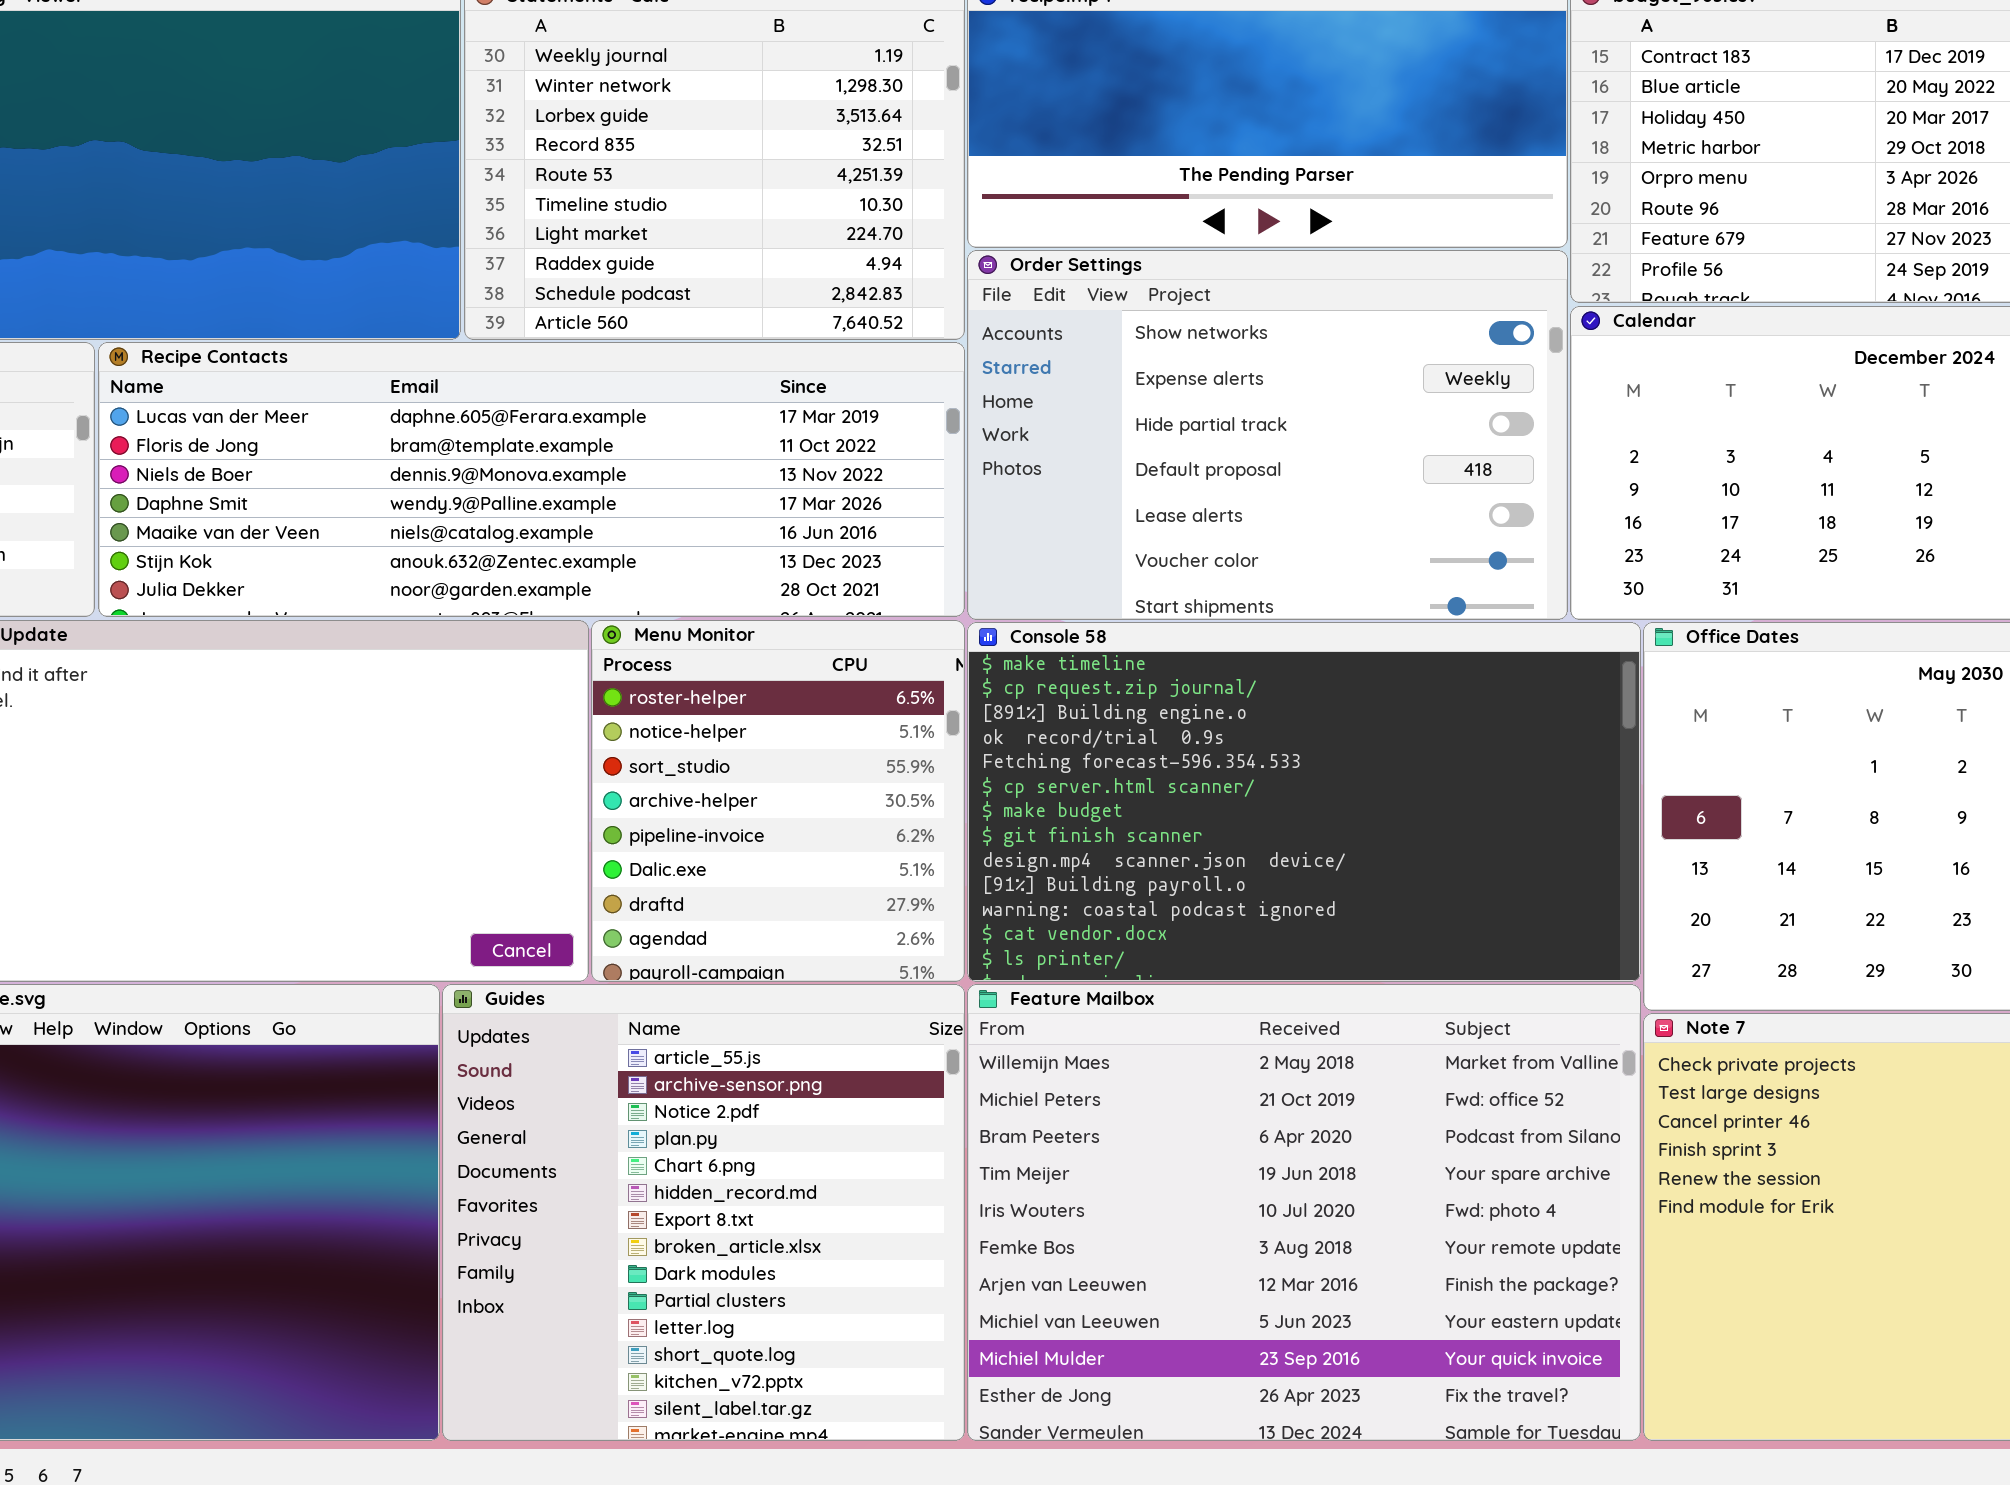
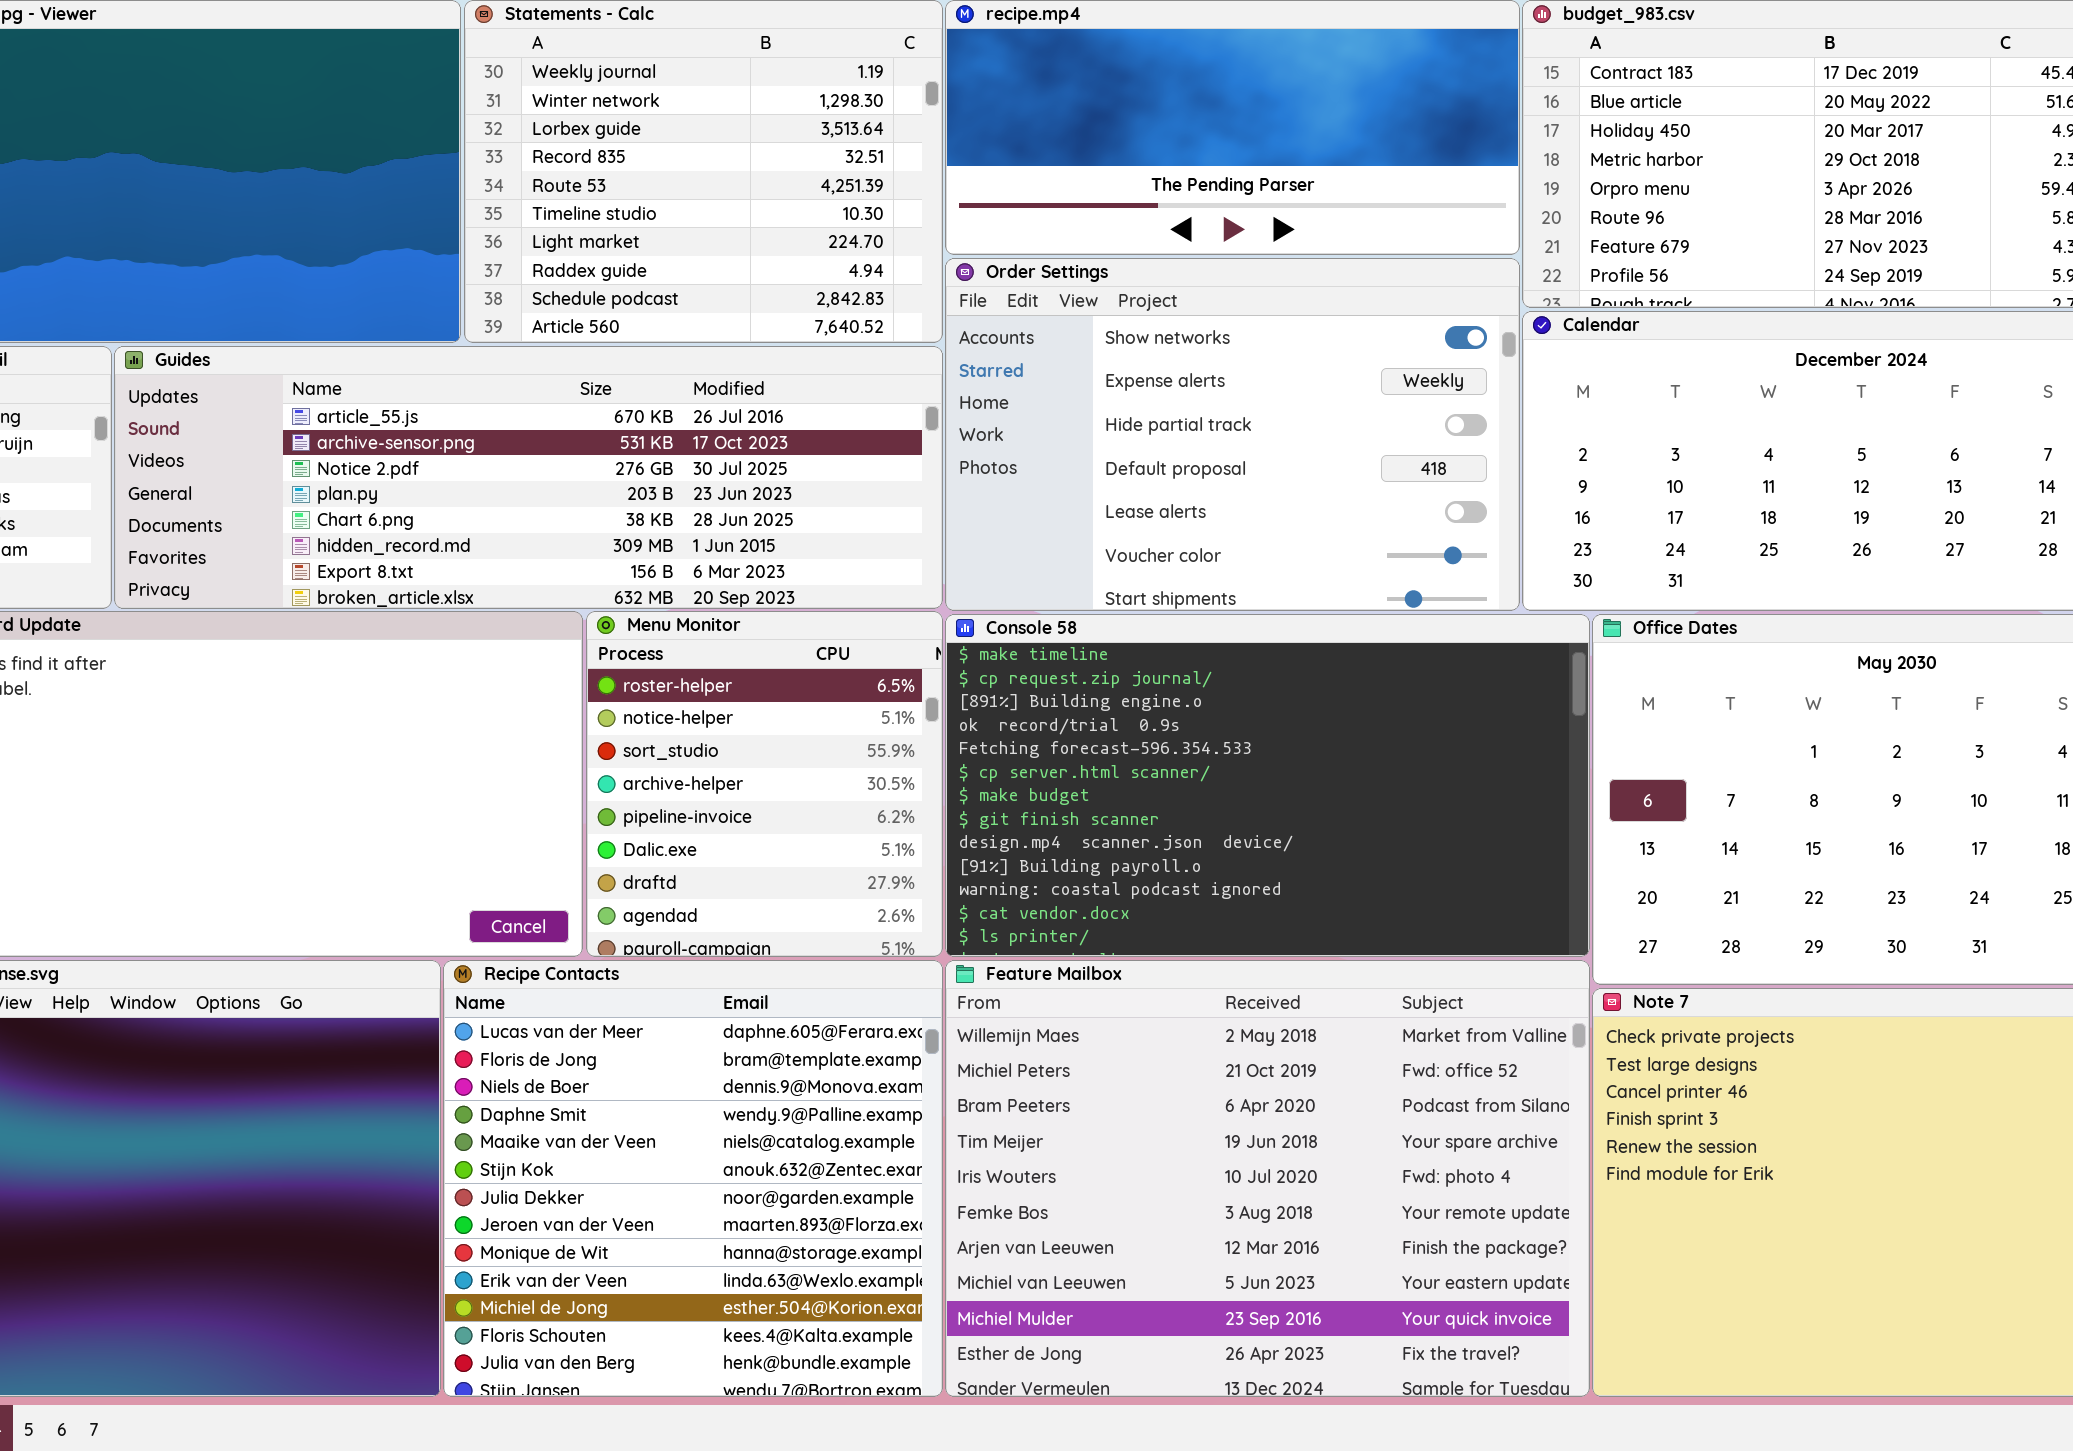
Recipe Contacts: [98,342,965,617] -> [443,960,943,1397], moved, resized
Guides: [442,984,965,1441] -> [114,346,943,609], moved, resized

